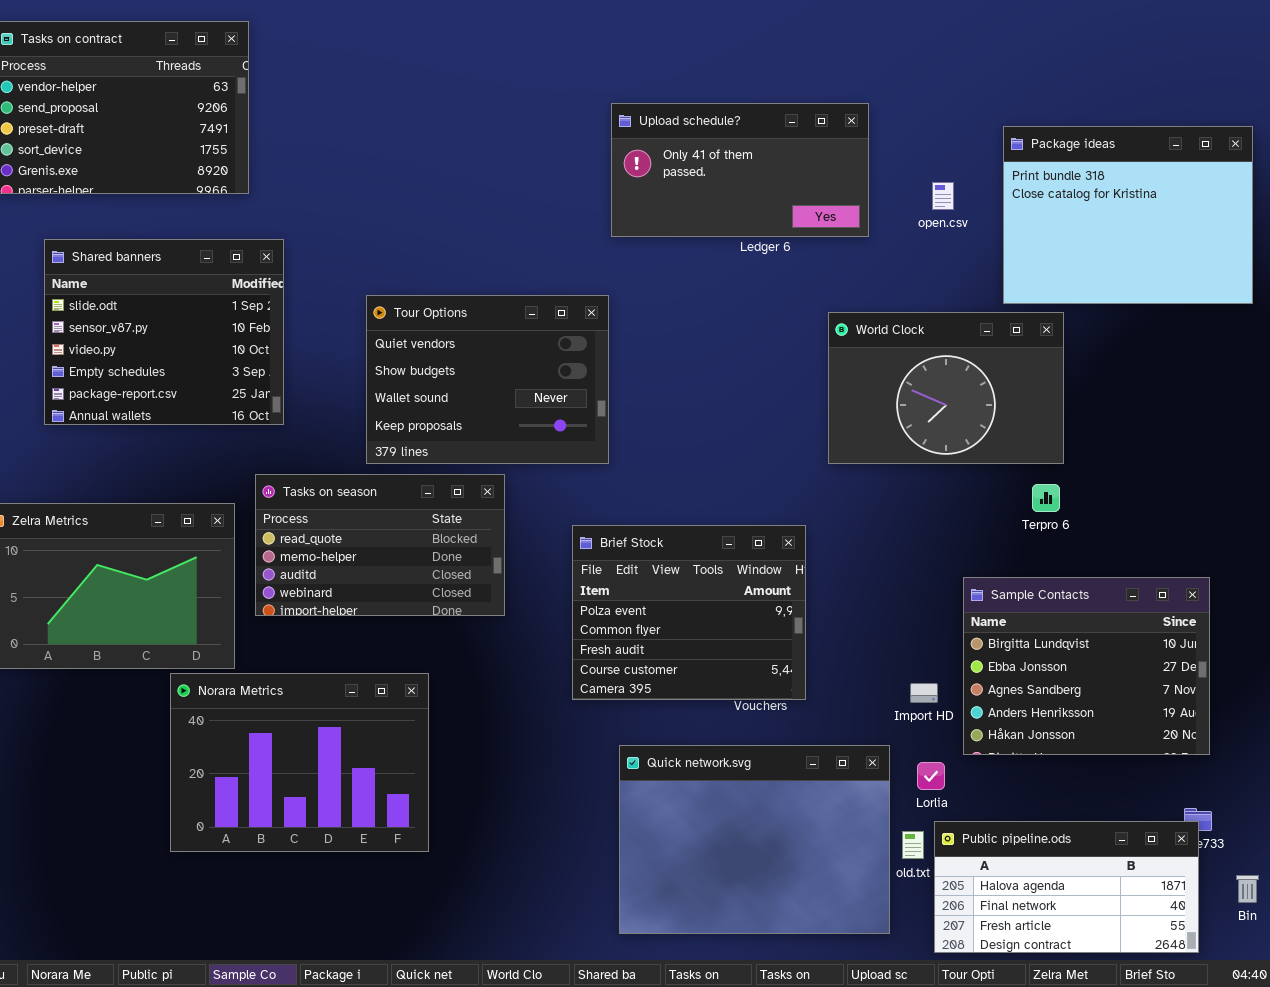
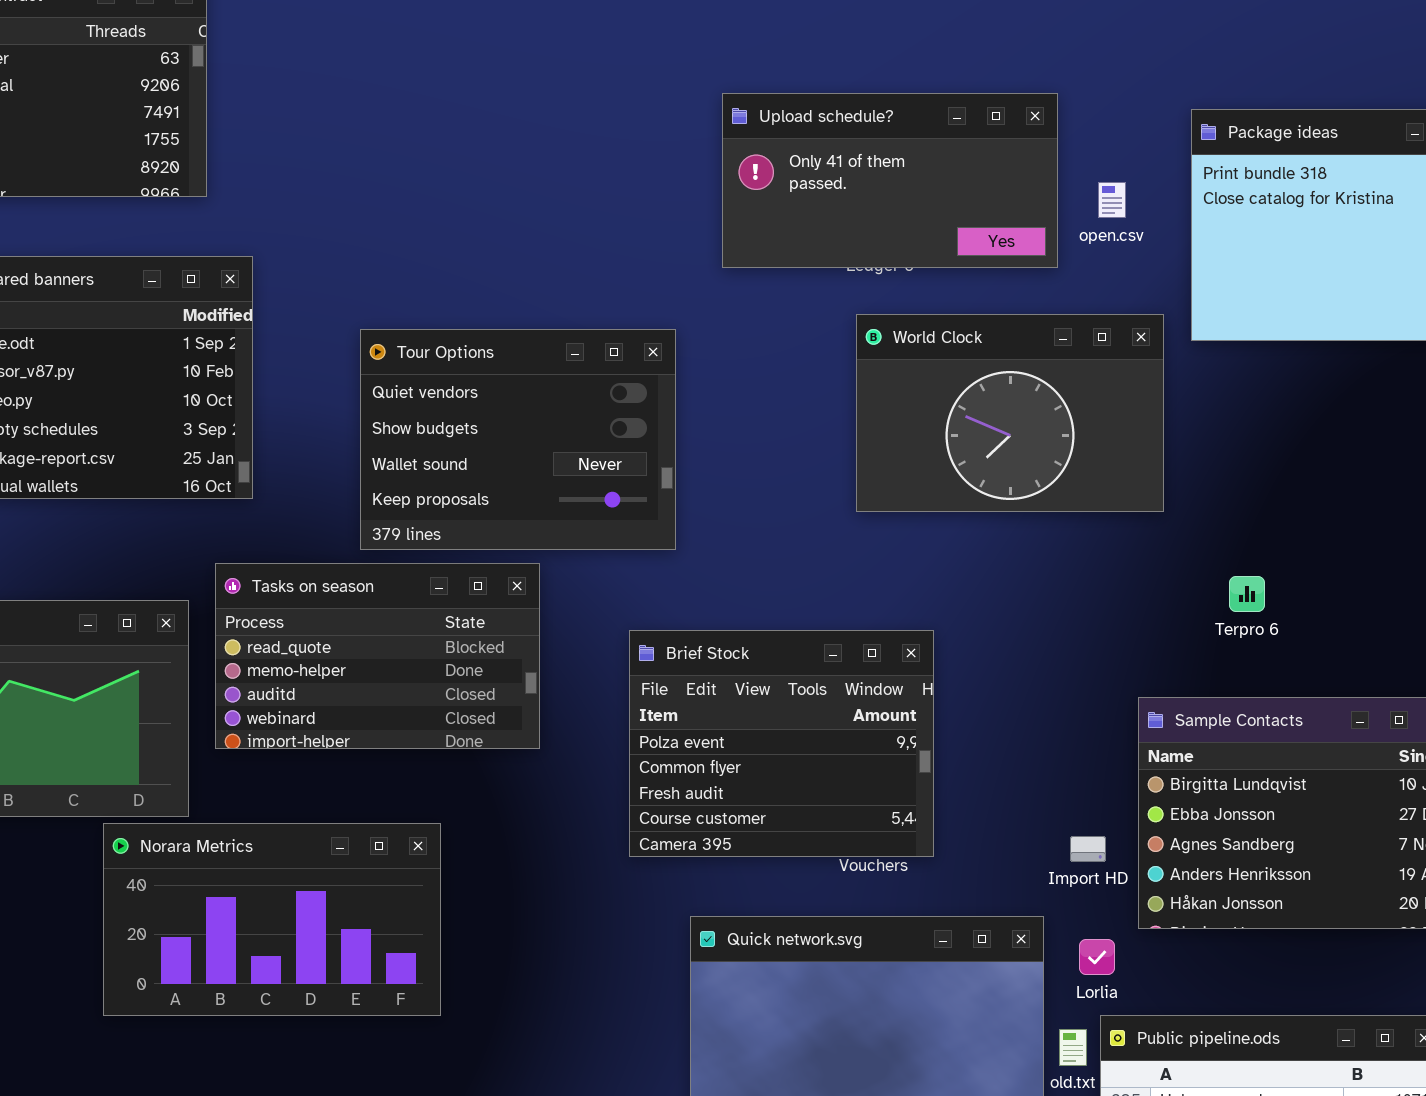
Upload schedule?: [611,103,869,237] -> [722,93,1058,268], moved
World Clock: [828,312,1064,464] -> [856,314,1164,512], moved
Norara Metrics: [170,673,429,852] -> [103,823,441,1016], resized

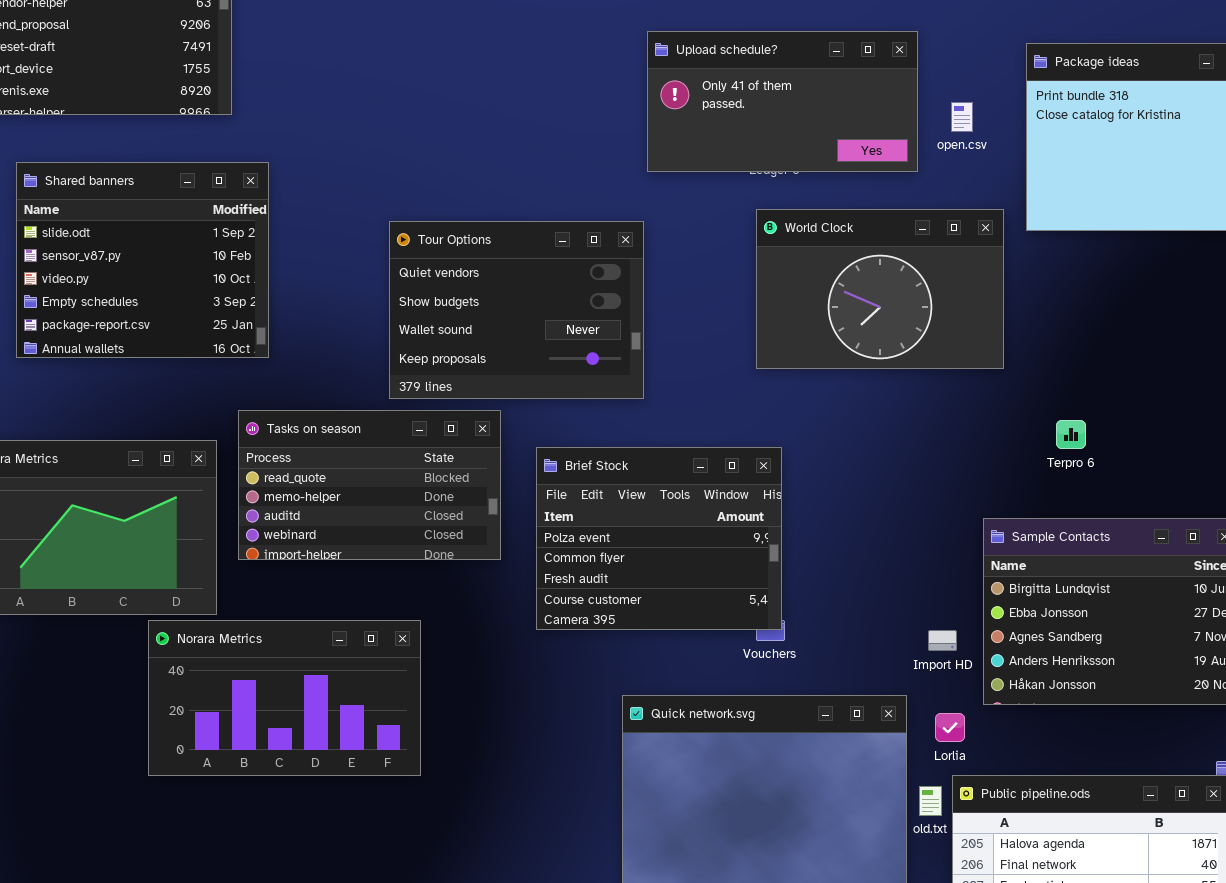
Tour Options: [360,329,676,550] -> [389,221,644,399], moved
Brief Stock: [629,630,934,857] -> [536,447,782,630], moved

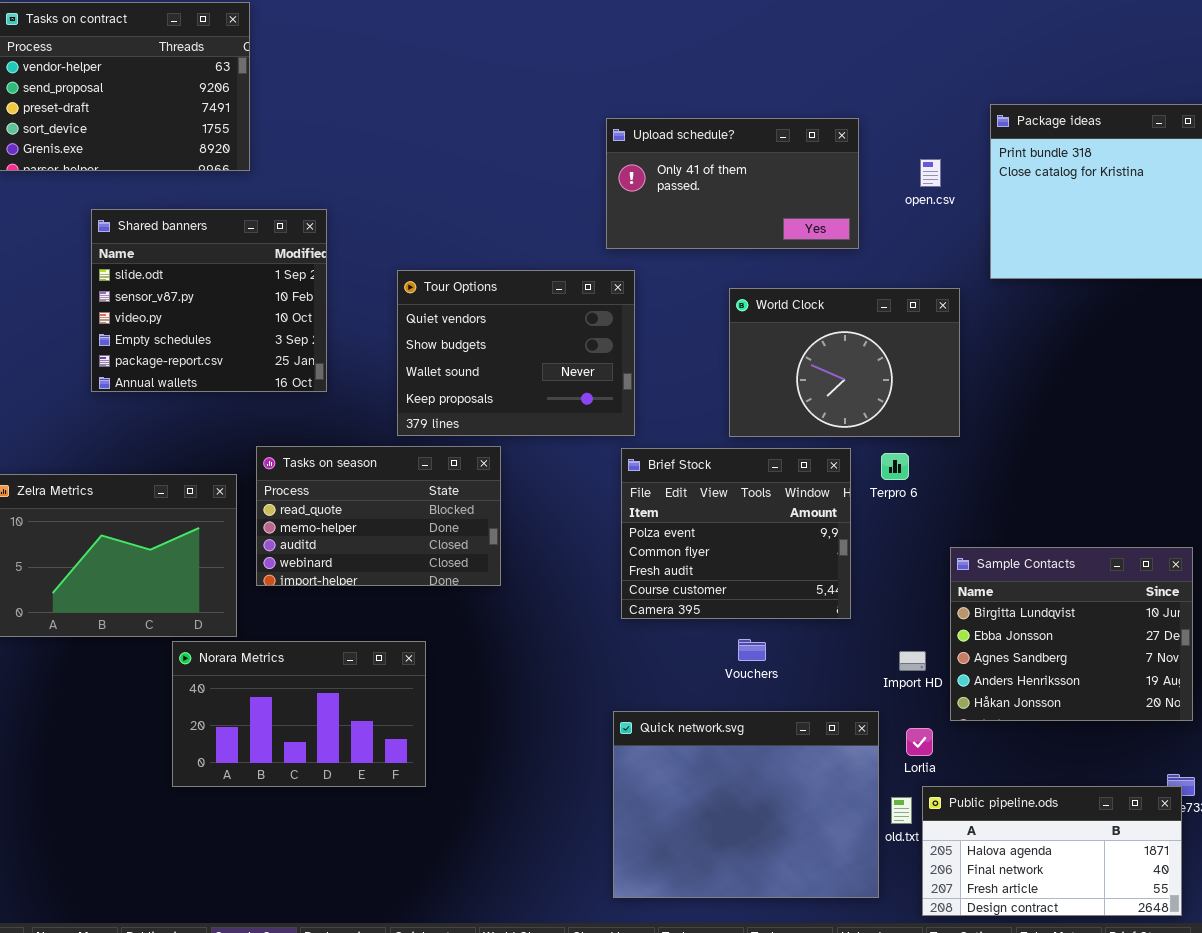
Upload schedule?: [647,31,918,172] -> [606,118,859,249], moved
Shared banners: [16,162,269,358] -> [91,209,327,392], moved
World Clock: [756,209,1004,369] -> [729,288,960,437], moved
Terpro 6: [1056,420,1086,449] -> [881,453,909,480], moved
Brief Stock: [536,447,782,630] -> [621,448,851,619], moved

